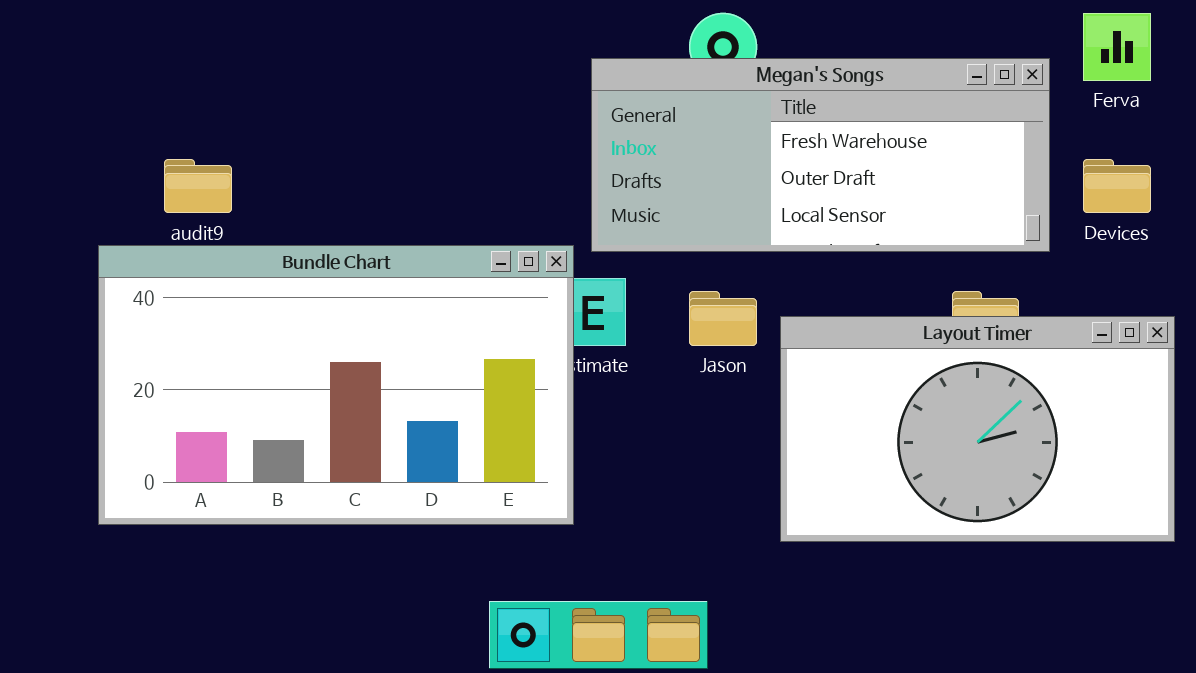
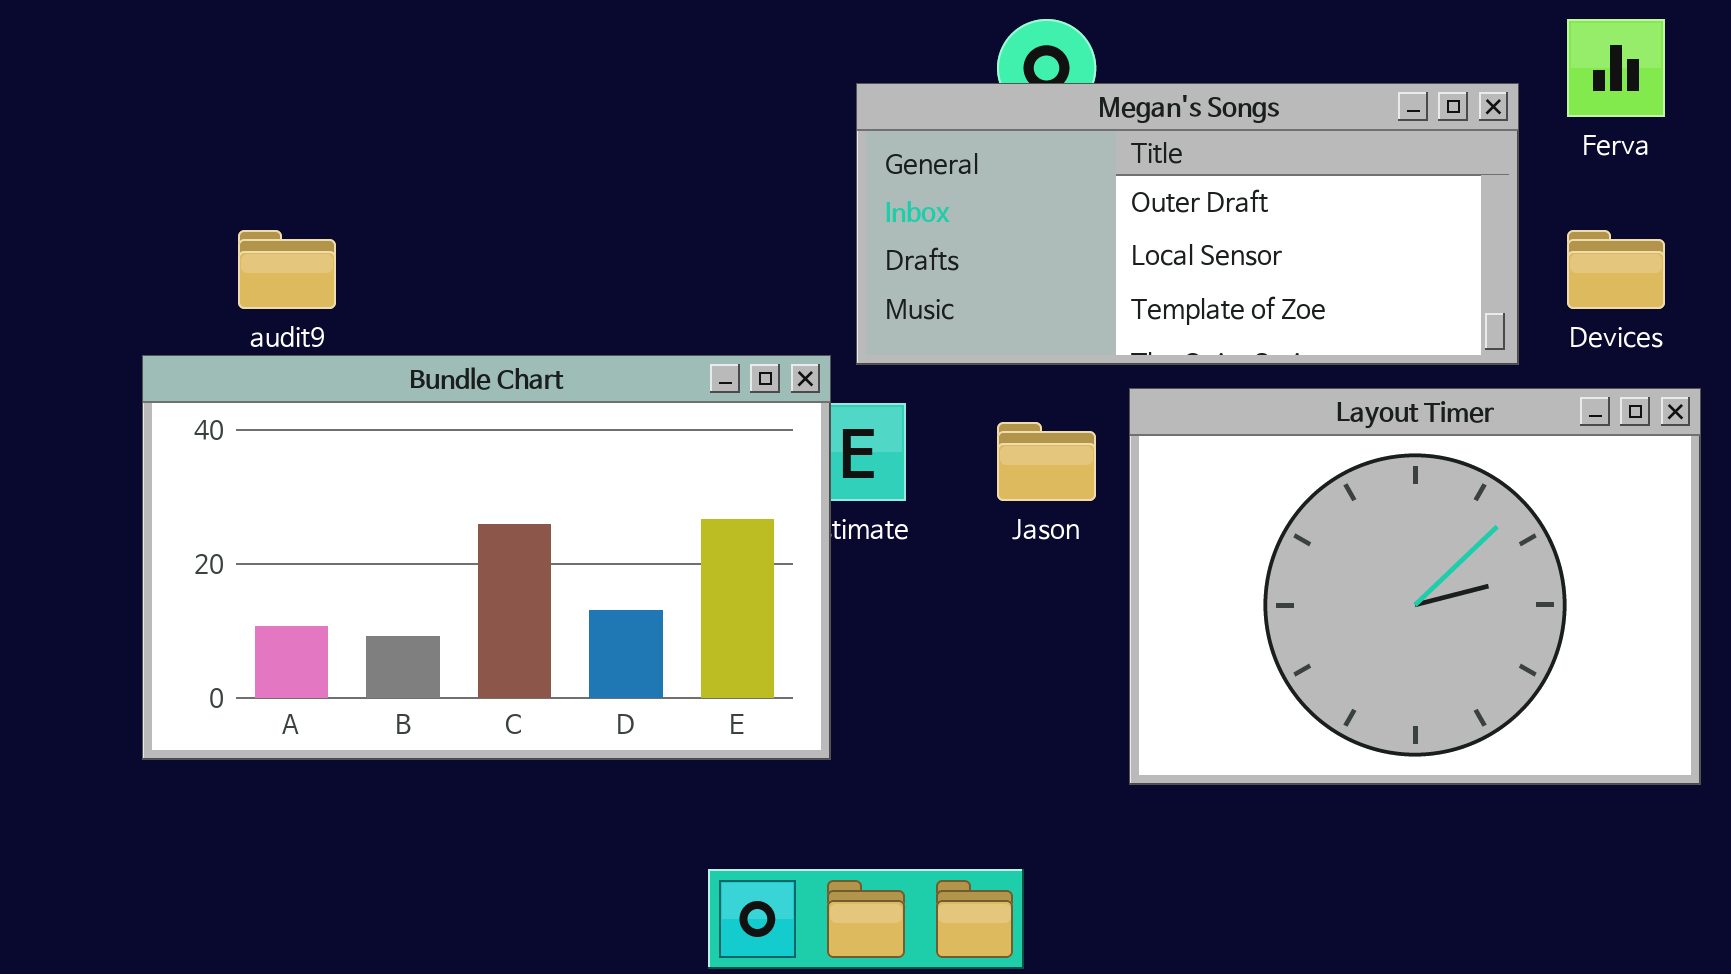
Megan's Songs: [591,58,1050,252] -> [856,83,1519,365], scrolled down 1 row
Layout Timer: [780,316,1175,542] -> [1129,388,1701,785], resized

